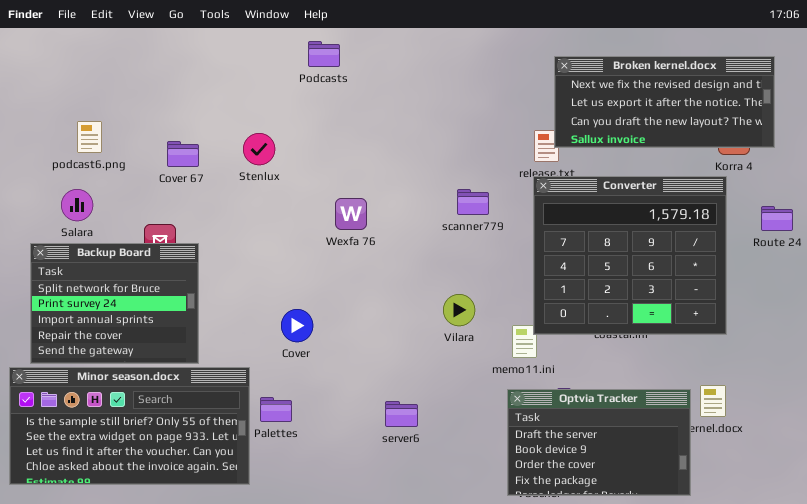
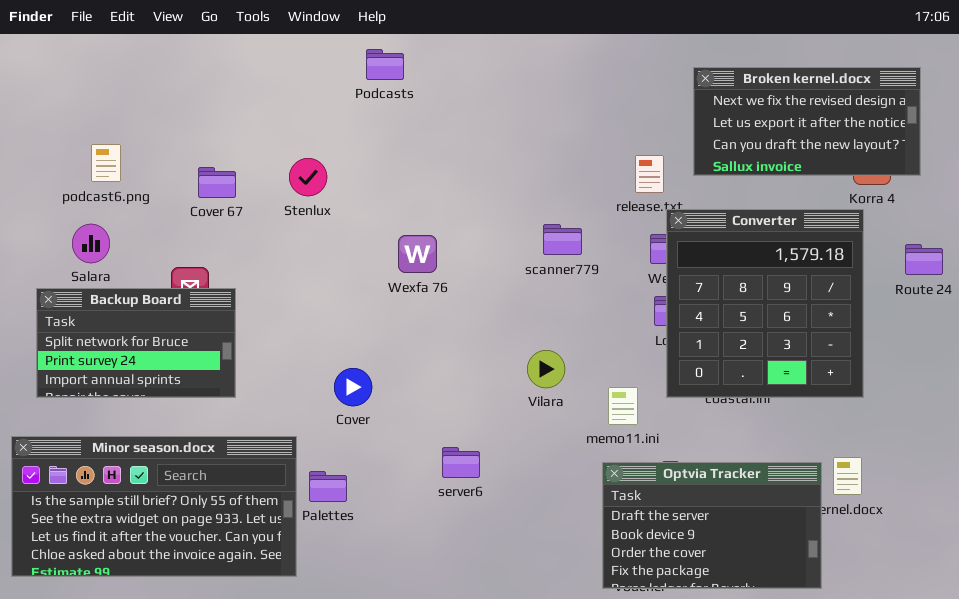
Broken kernel.docx: [554,56,775,148] -> [693,67,921,176], resized
Converter: [533,176,727,335] -> [666,209,864,398], resized
Backup Board: [30,243,199,364] -> [36,288,236,398], resized
server6: [385,401,418,427] -> [442,447,480,478], moved

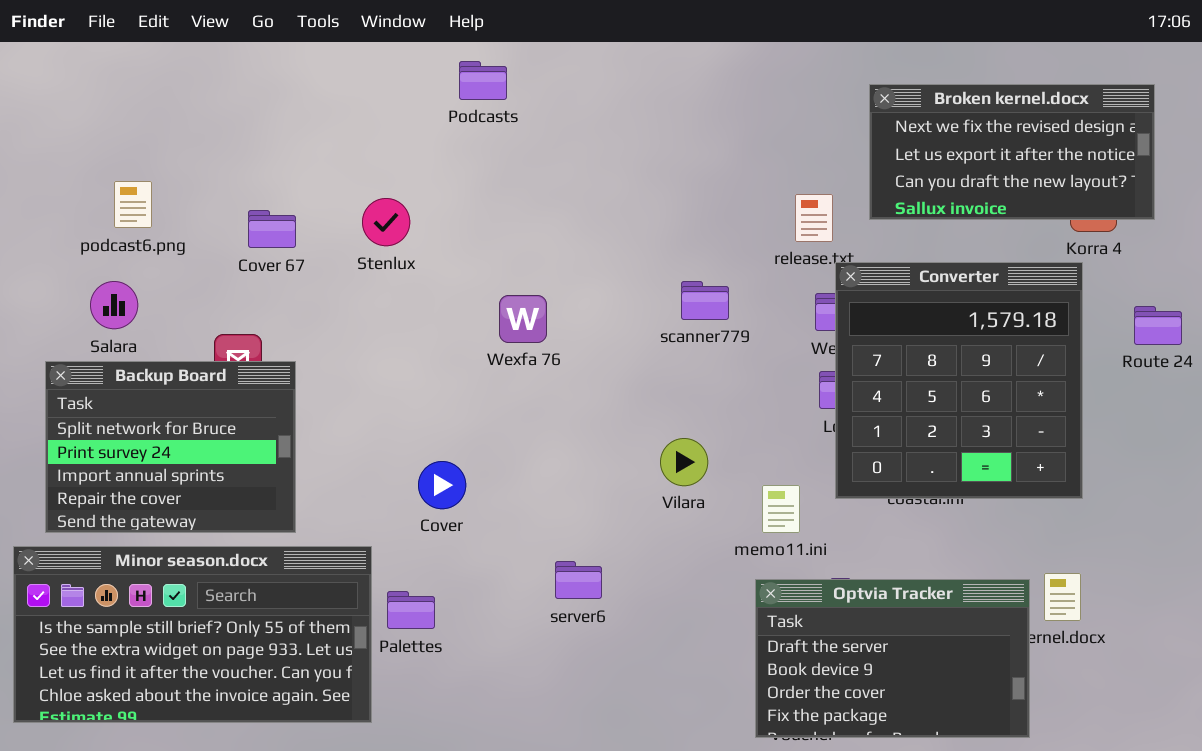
Backup Board: [36,288,236,398] -> [45,361,296,533], resized

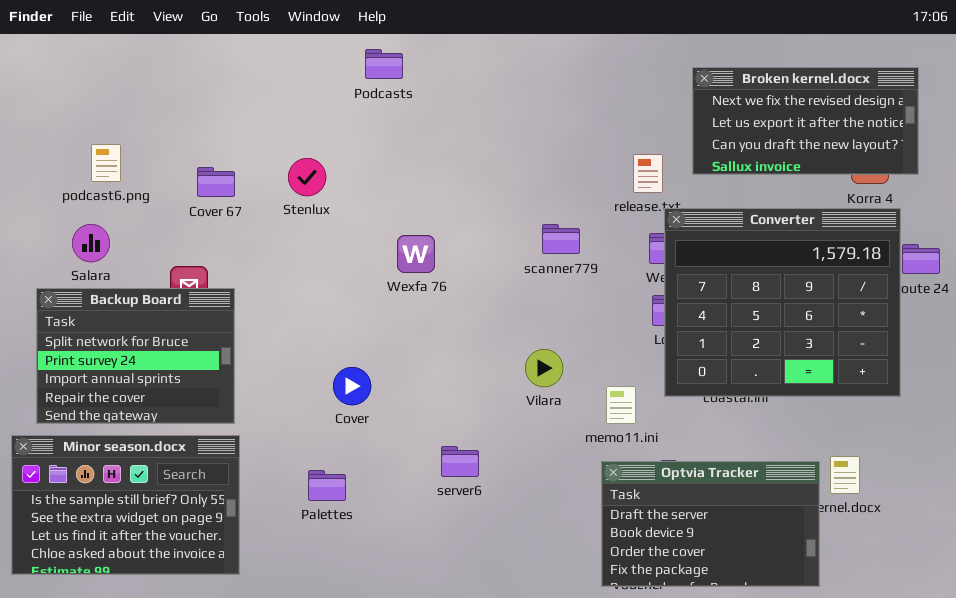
Converter: [835,262,1083,499] -> [664,208,901,397], resized
Minor season.docx: [13,546,372,723] -> [11,435,240,575], resized

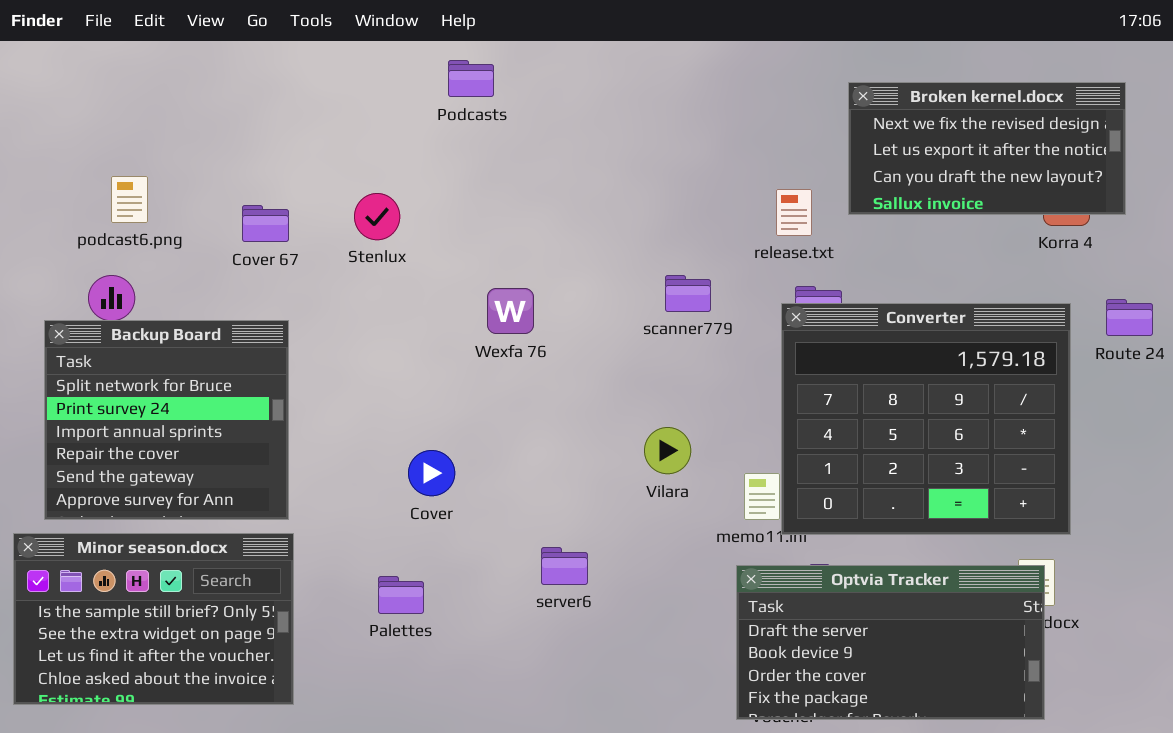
Converter: [664,208,901,397] -> [781,303,1071,535], moved
Backup Board: [36,288,235,424] -> [44,320,289,520], resized
Optvia Tracker: [601,461,820,587] -> [736,565,1045,720], resized

